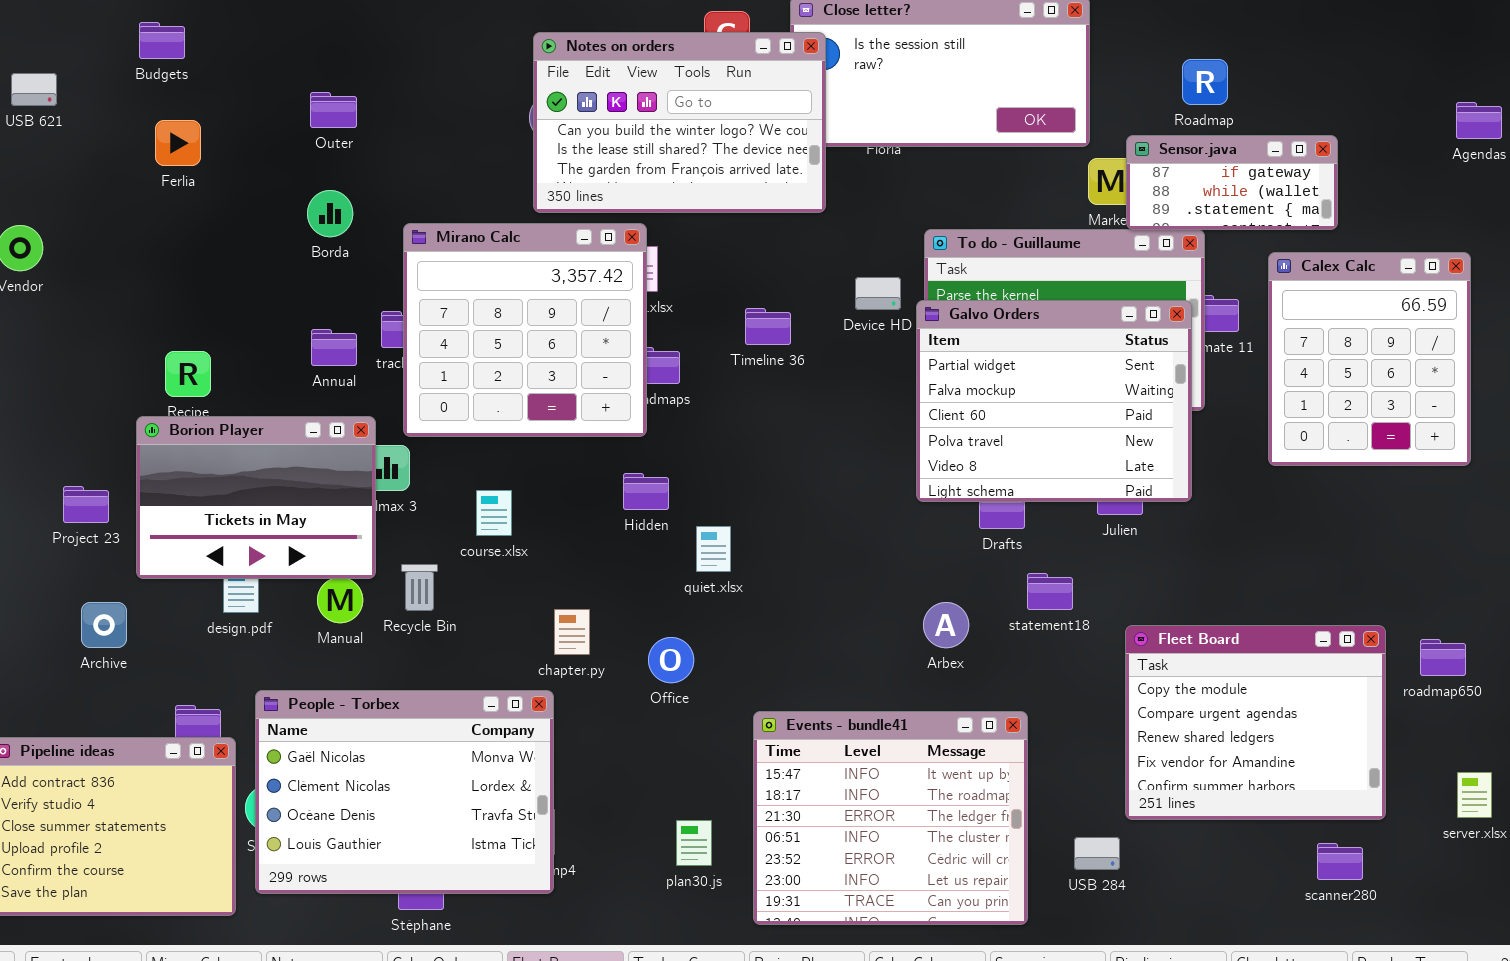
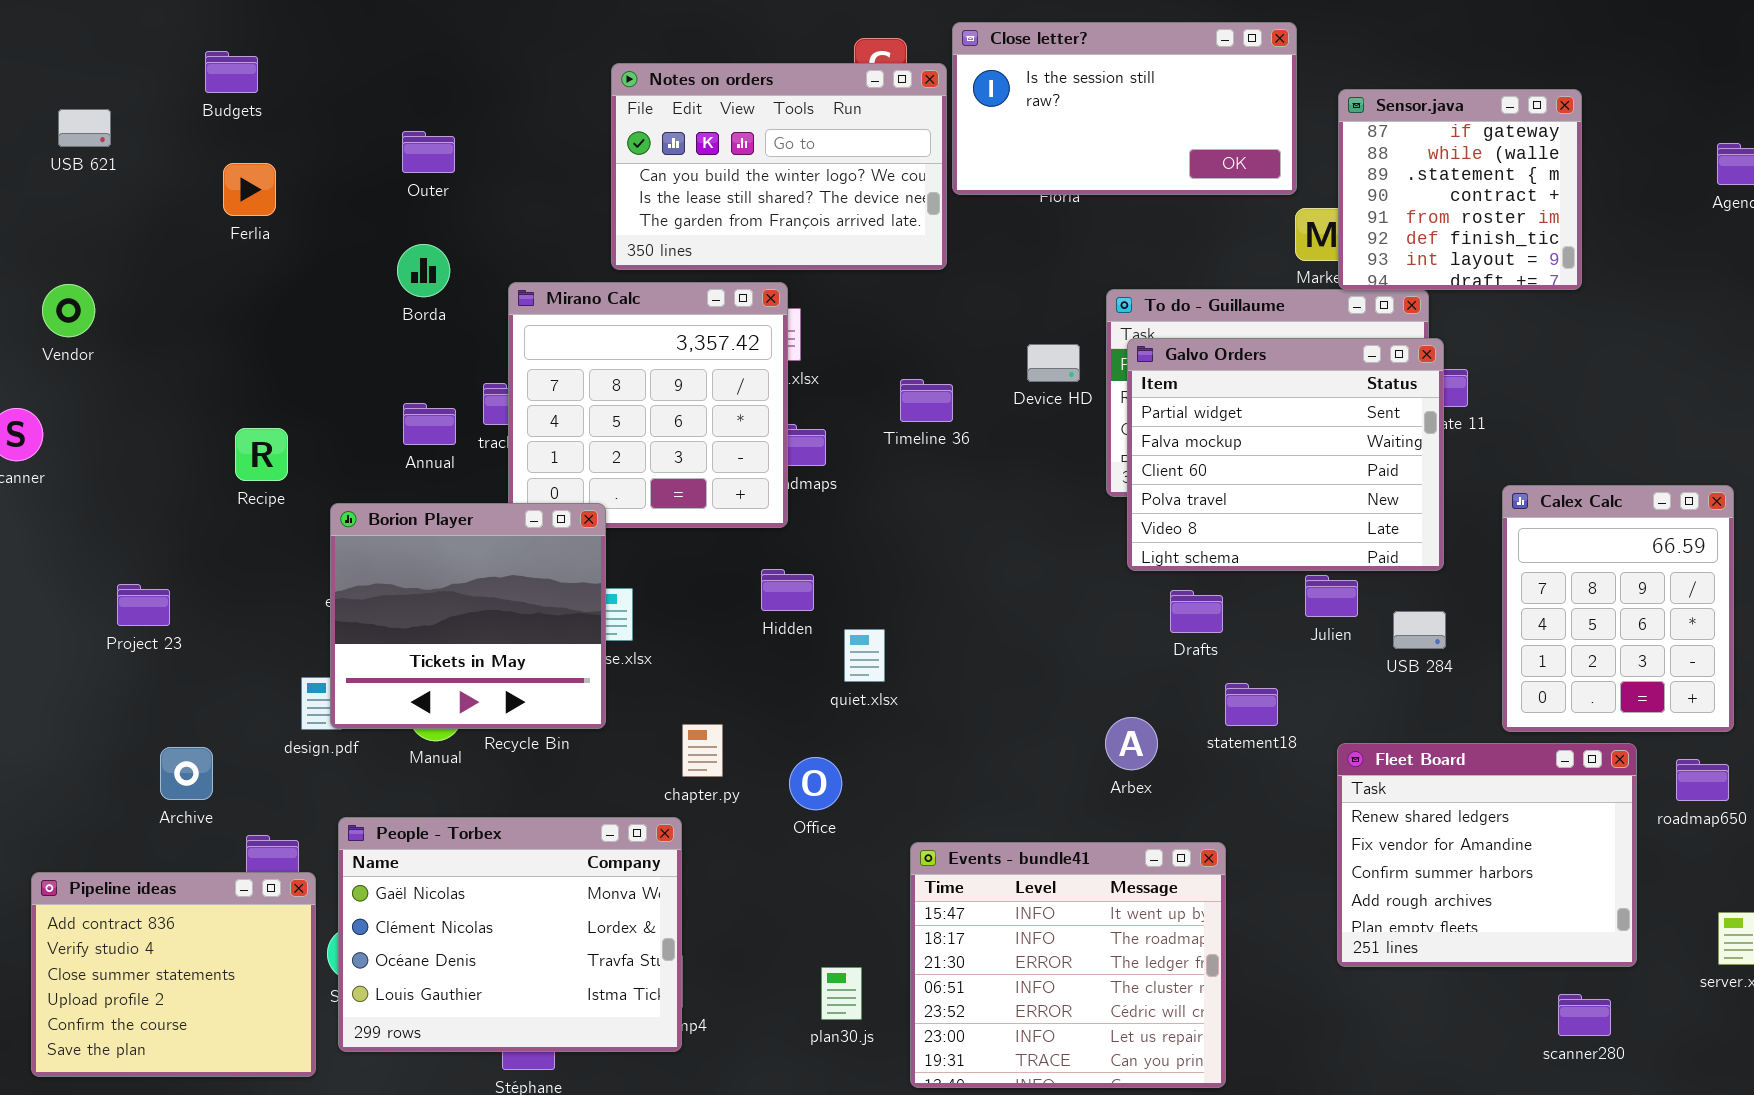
Notes on orders: [533,32,826,213] -> [611,63,947,270], moved
Sensor.java: [1126,135,1338,230] -> [1338,89,1582,290], resized
Calex Calc: [1268,252,1471,466] -> [1502,485,1734,732], moved
Galvo Orders: [916,300,1192,502] -> [1127,338,1444,571], moved
Borion Player: [136,416,376,579] -> [330,503,606,729], moved, resized
Archive: [81,602,127,648] -> [160,747,213,800], moved
Fleet Board: [1125,625,1386,820] -> [1337,743,1637,967], scrolled down 2 rows
USB 284: [1074,837,1120,870] -> [1393,611,1446,649], moved

